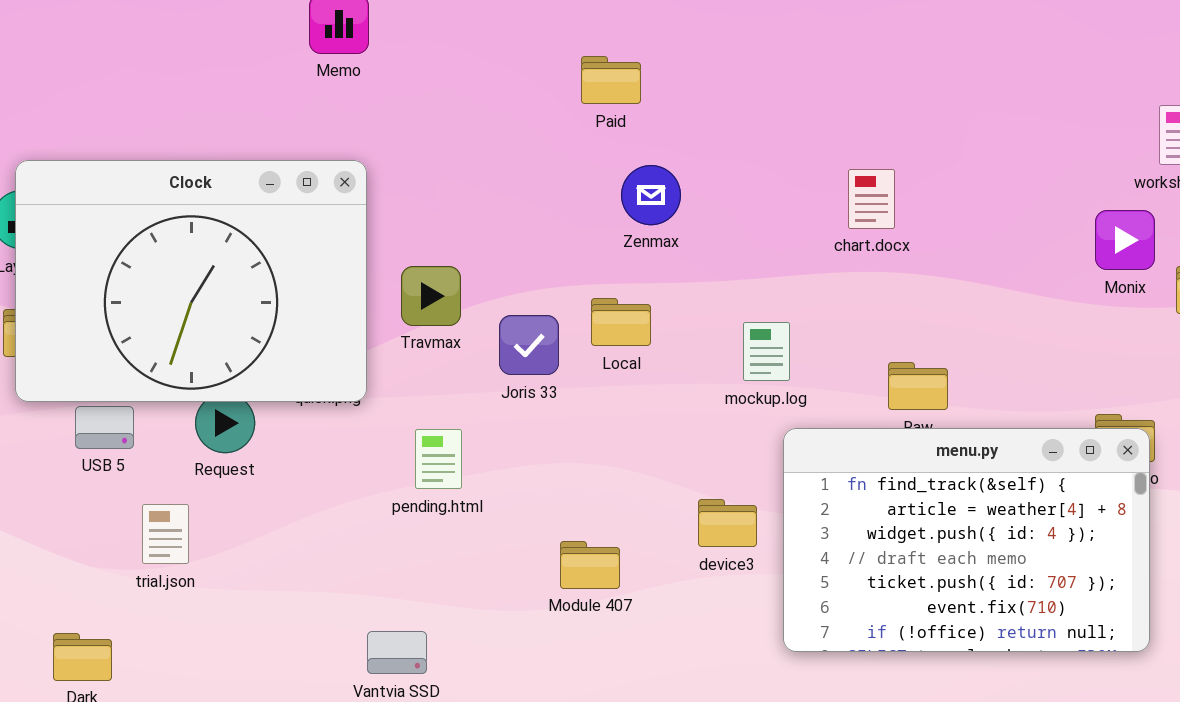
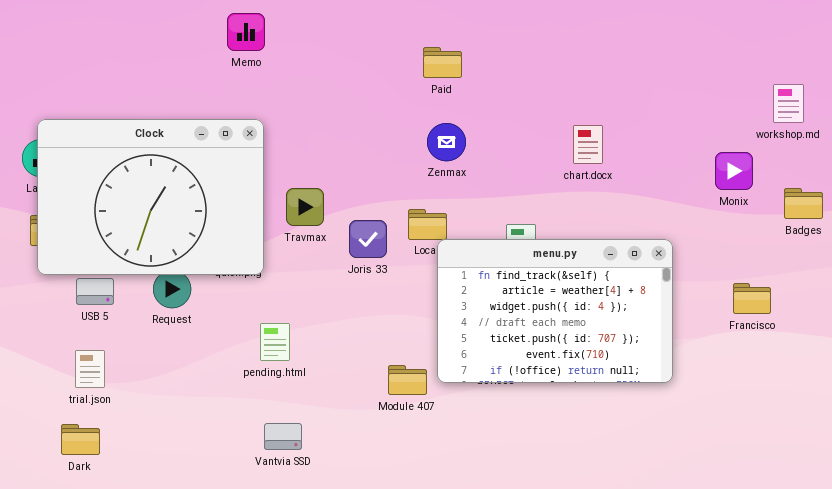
Paid: [581,56,641,104] -> [423,47,462,78], moved
Monix: [1095,210,1155,270] -> [715,152,753,190], moved
menu.py: [783,428,1150,652] -> [437,239,673,383], moved
pending.html: [415,429,462,489] -> [260,323,290,361], moved
trial.json: [142,504,189,564] -> [75,350,105,388], moved

